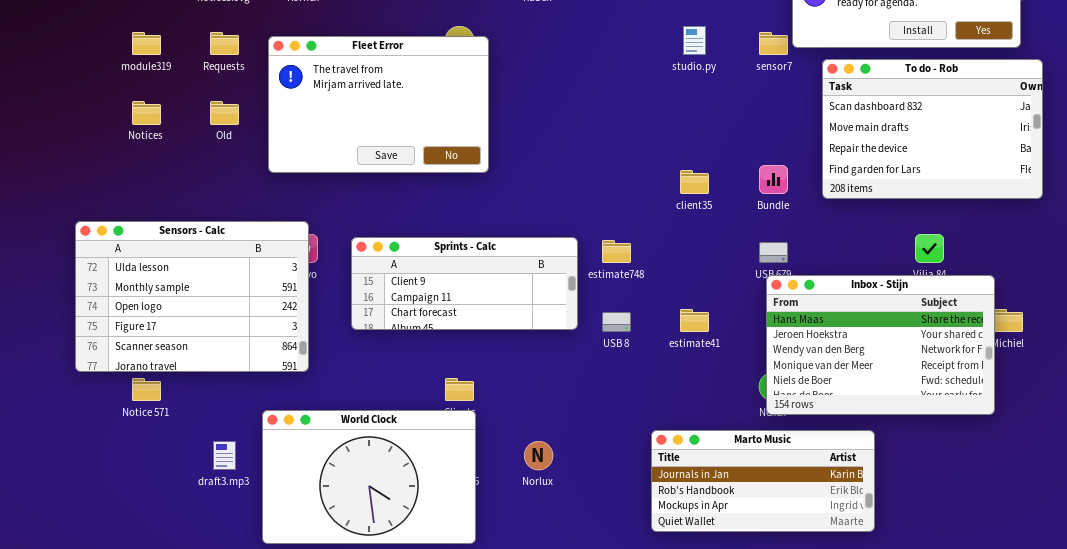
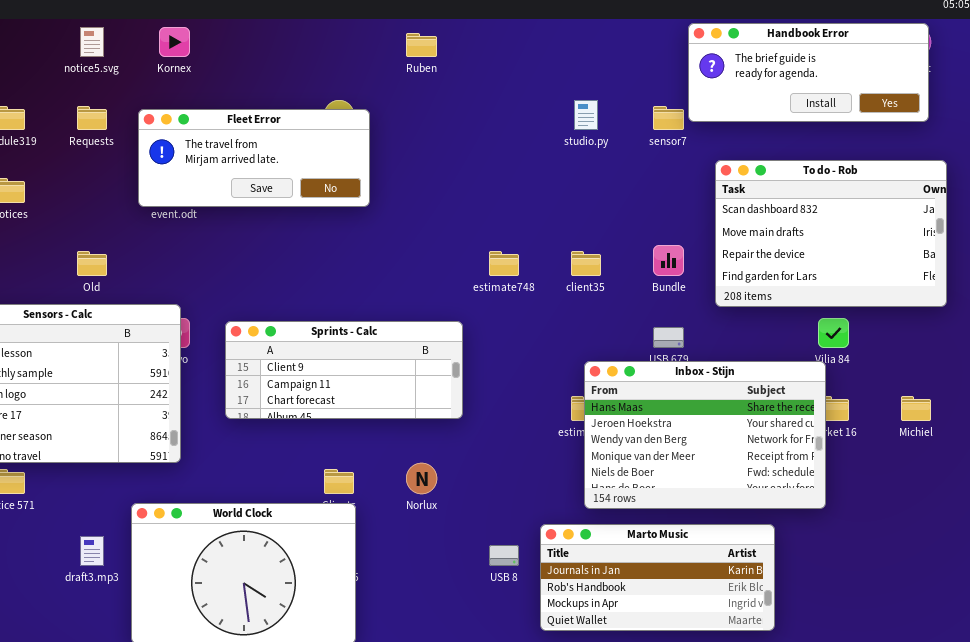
Fleet Error: [268,36,489,173] -> [138,109,370,207], resized
To do - Rob: [822,59,1043,199] -> [715,160,947,307], moved
Old: [210,101,239,125] -> [77,251,107,276], moved
estimate748: [602,240,631,263] -> [489,251,519,276], moved
Inbox - Stijn: [766,275,995,415] -> [584,361,826,509], moved
USB 8: [602,312,631,332] -> [489,545,519,566], moved
Norlux: [524,441,553,470] -> [406,463,437,494], moved

